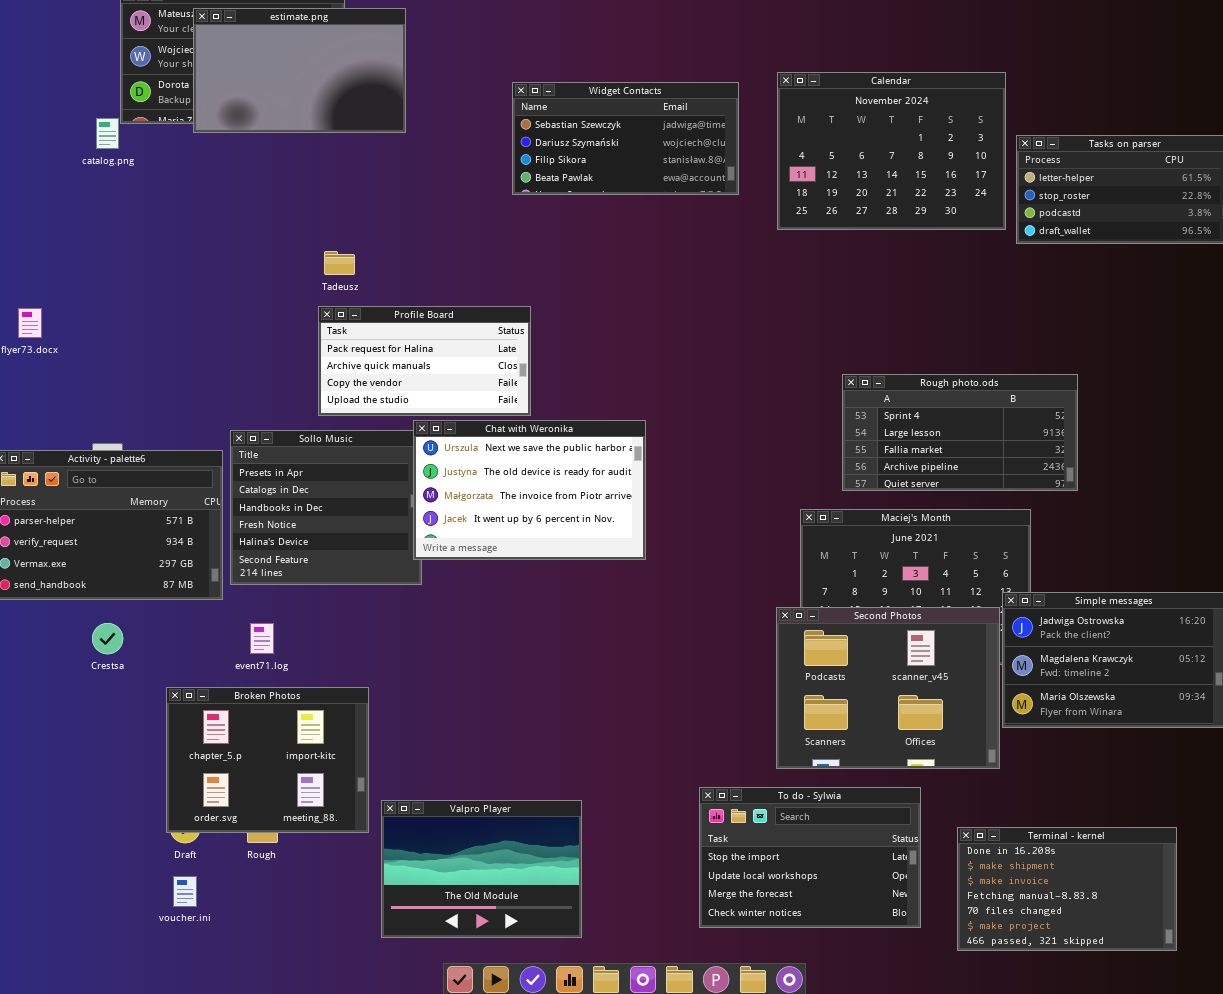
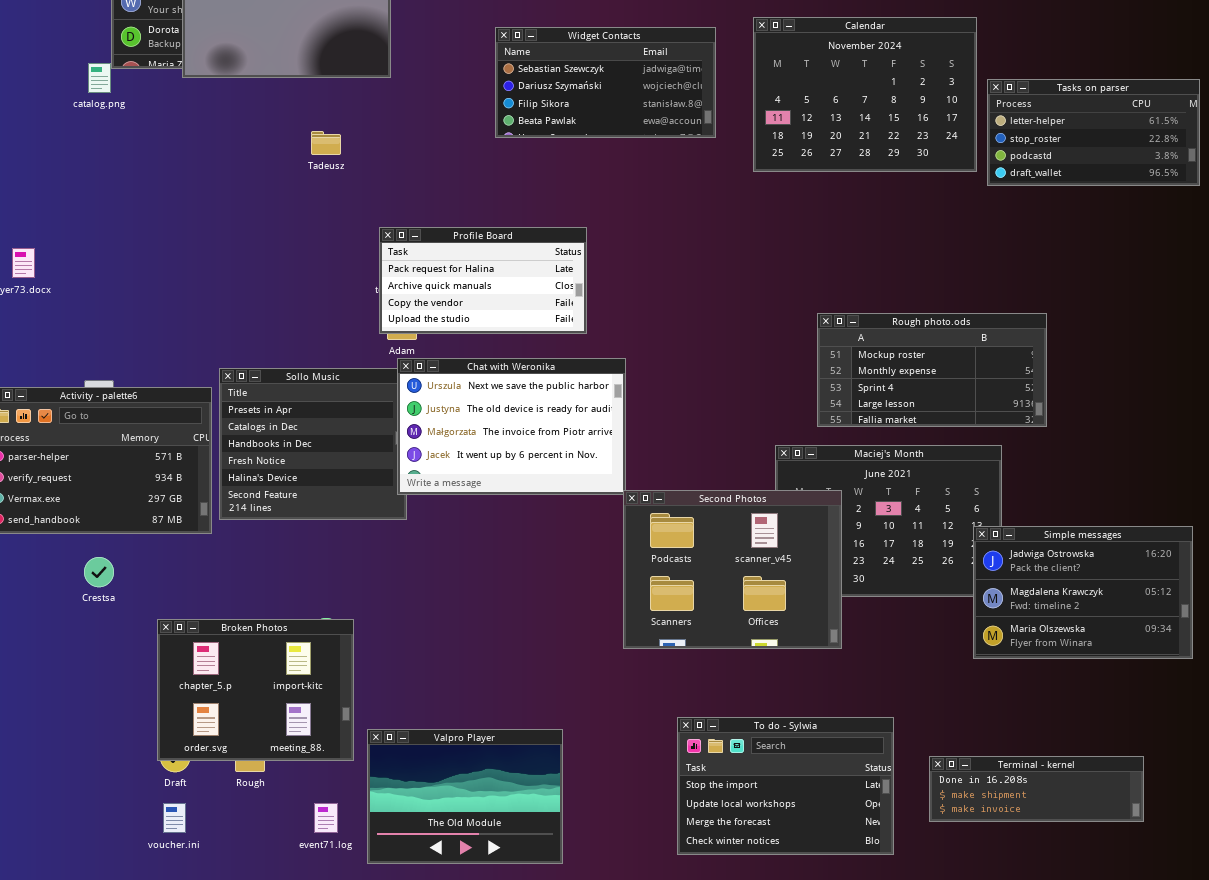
Tadeusz: [324,251,355,275] -> [311,131,341,155], moved
Profile Board: [318,306,531,416] -> [379,227,587,334], moved
Rough photo.ods: [842,374,1078,491] -> [817,313,1047,427], scrolled up 2 rows
Second Photos: [776,607,1000,769] -> [623,490,842,649], moved
event71.log: [250,623,274,654] -> [314,803,338,833], moved
Terminal - kernel: [957,827,1177,951] -> [929,756,1144,822], resized

